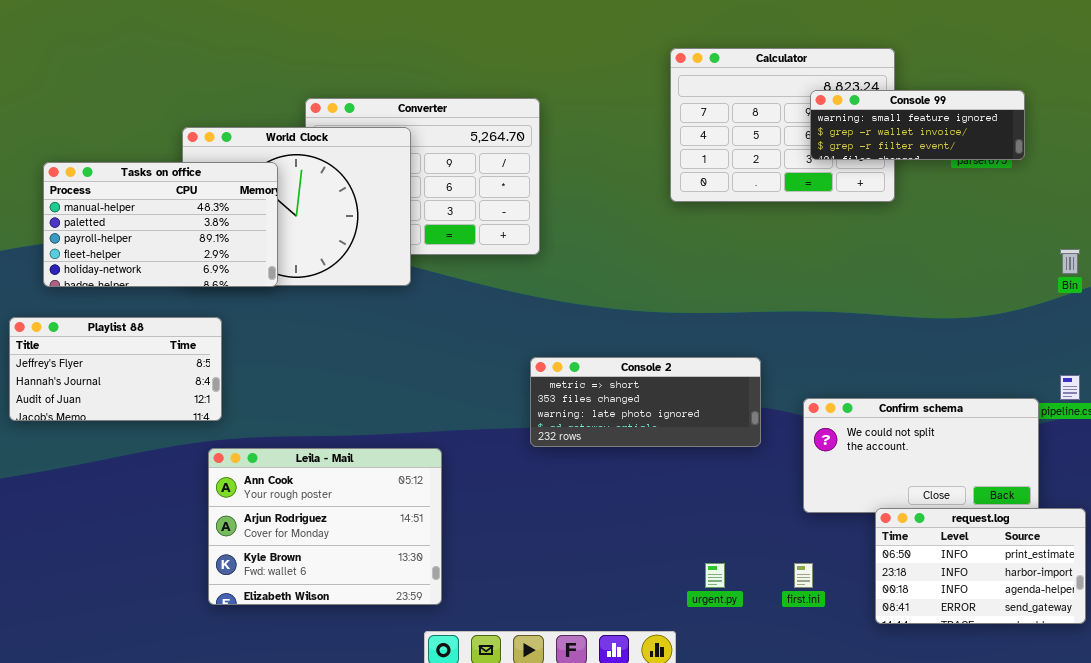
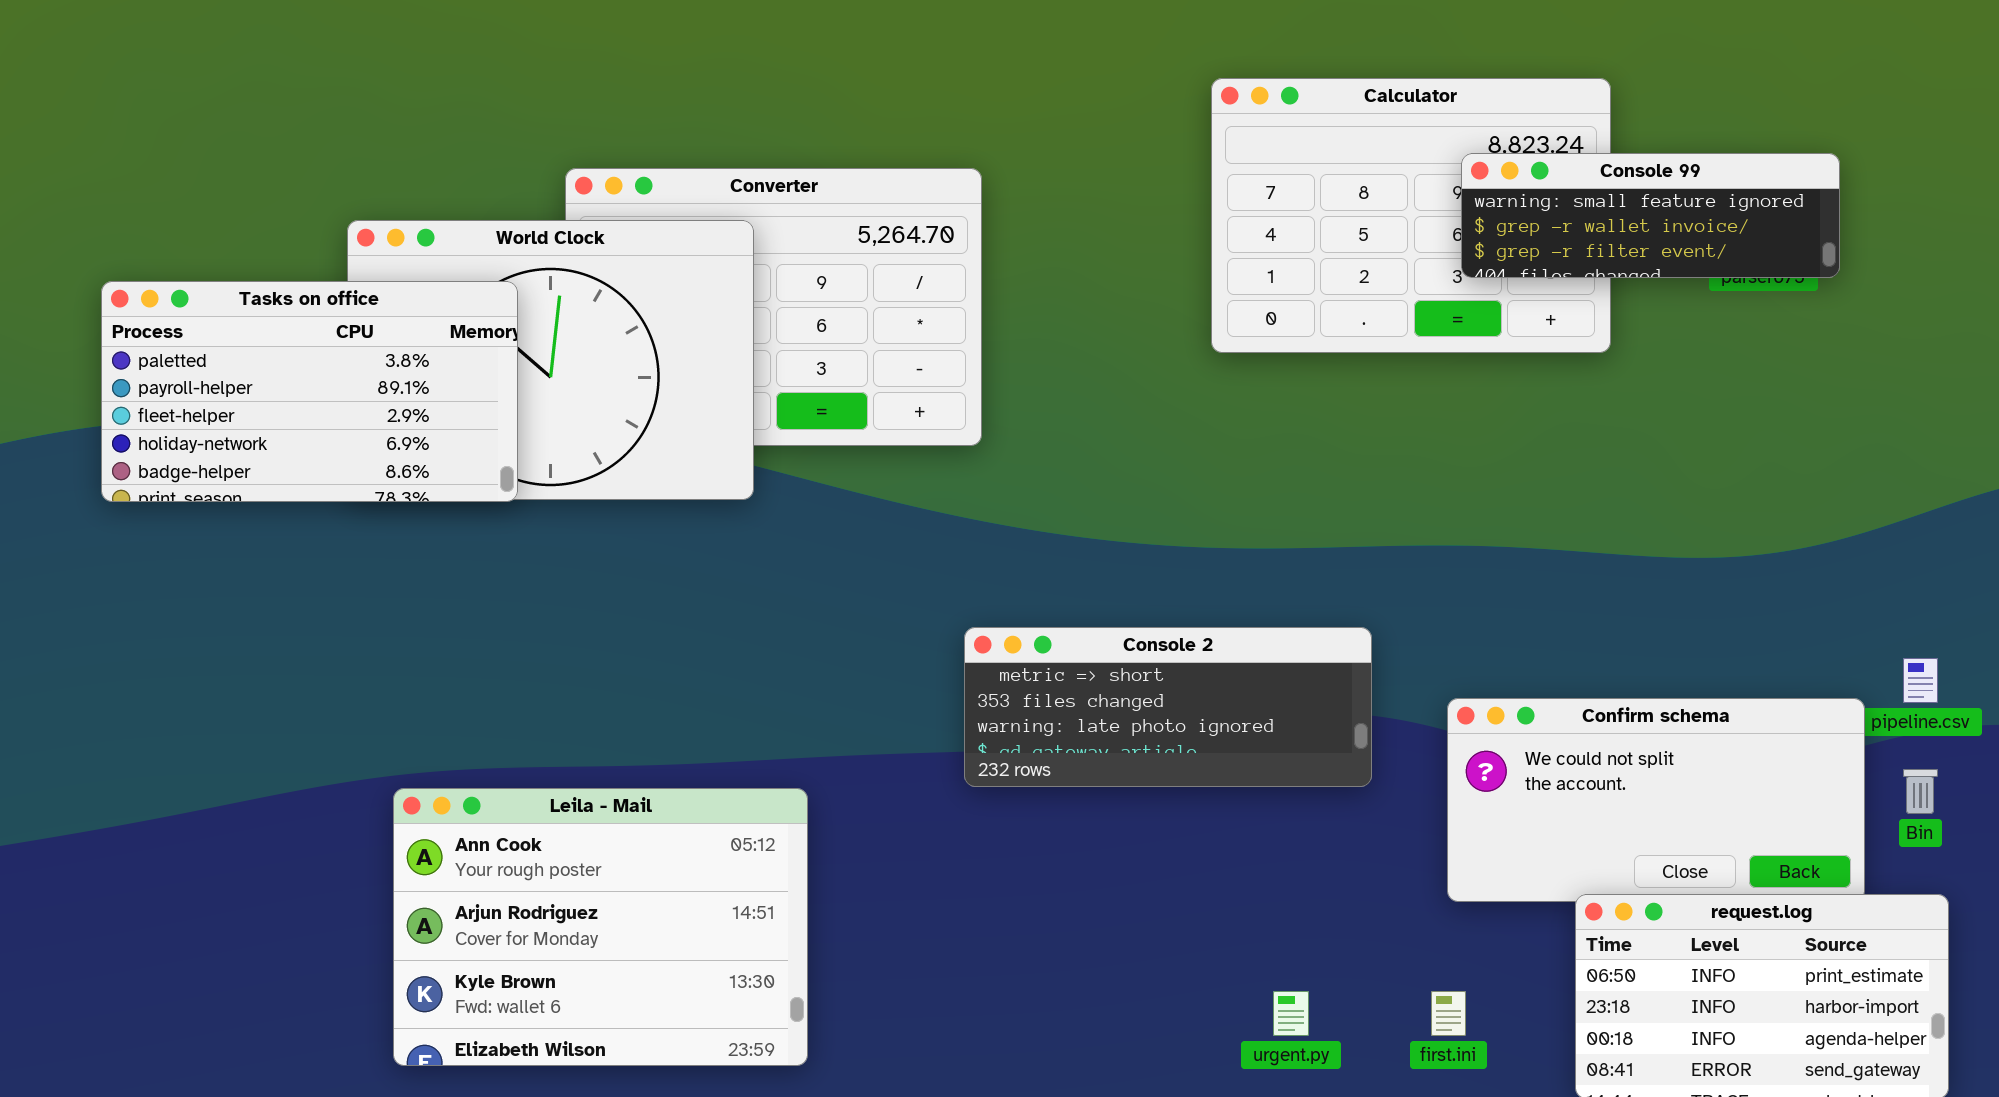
Tasks on office: [43,162,278,287] -> [101,281,518,502], scrolled down 1 row
Bin: [1060,249,1080,274] -> [1903,769,1938,814], moved
Playlist 88: [9,317,222,421] -> none, closed

